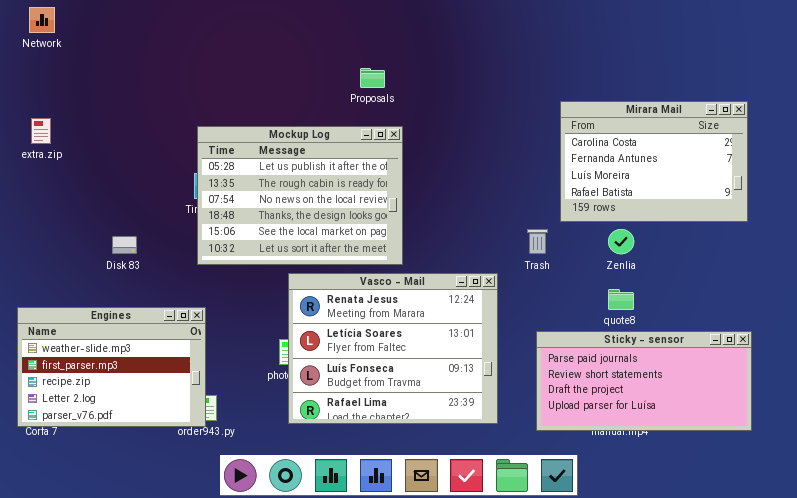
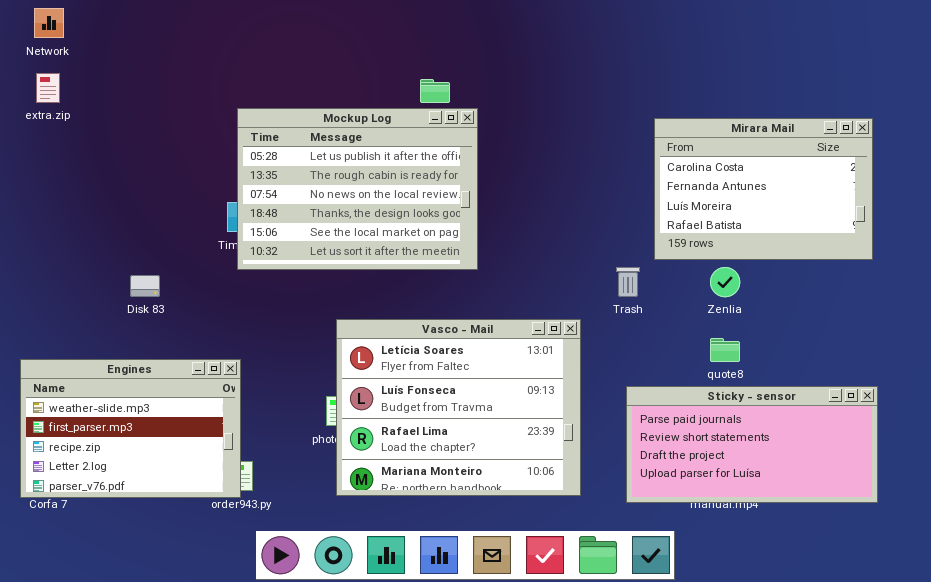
extra.zip: [31,118,51,144] -> [36,73,60,103], moved
Mockup Log: [197,126,403,265] -> [237,108,478,270], moved
Vasco - Mail: [288,273,498,424] -> [336,319,581,496], scrolled down 1 row

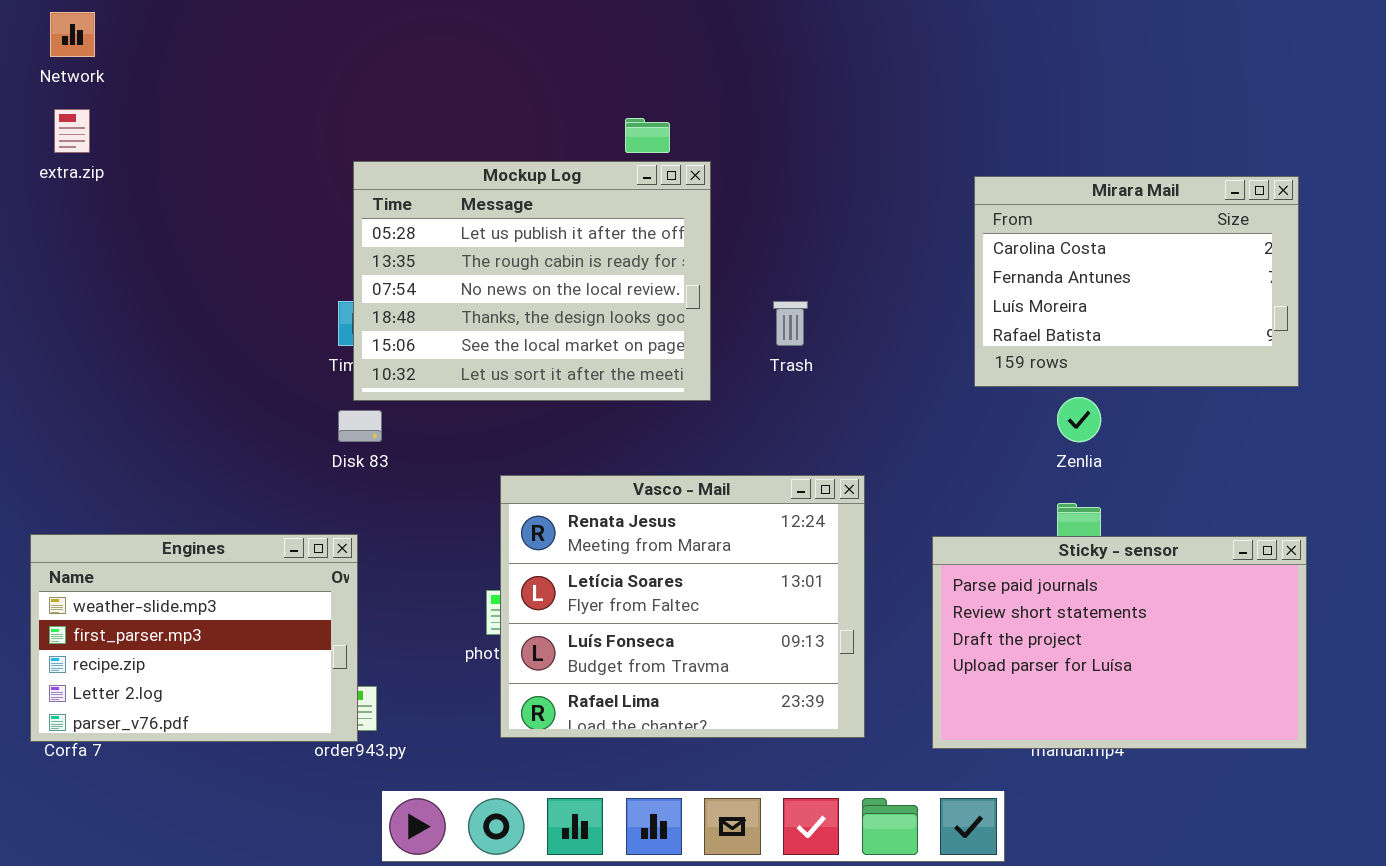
Trash: [616,267,640,297] -> [773,301,808,346], moved
Disk 83: [130,275,160,297] -> [338,410,382,442], moved
Vasco - Mail: [336,319,581,496] -> [500,475,865,738], scrolled up 1 row
Sticky - sensor: [626,386,878,503] -> [932,536,1307,749], resized

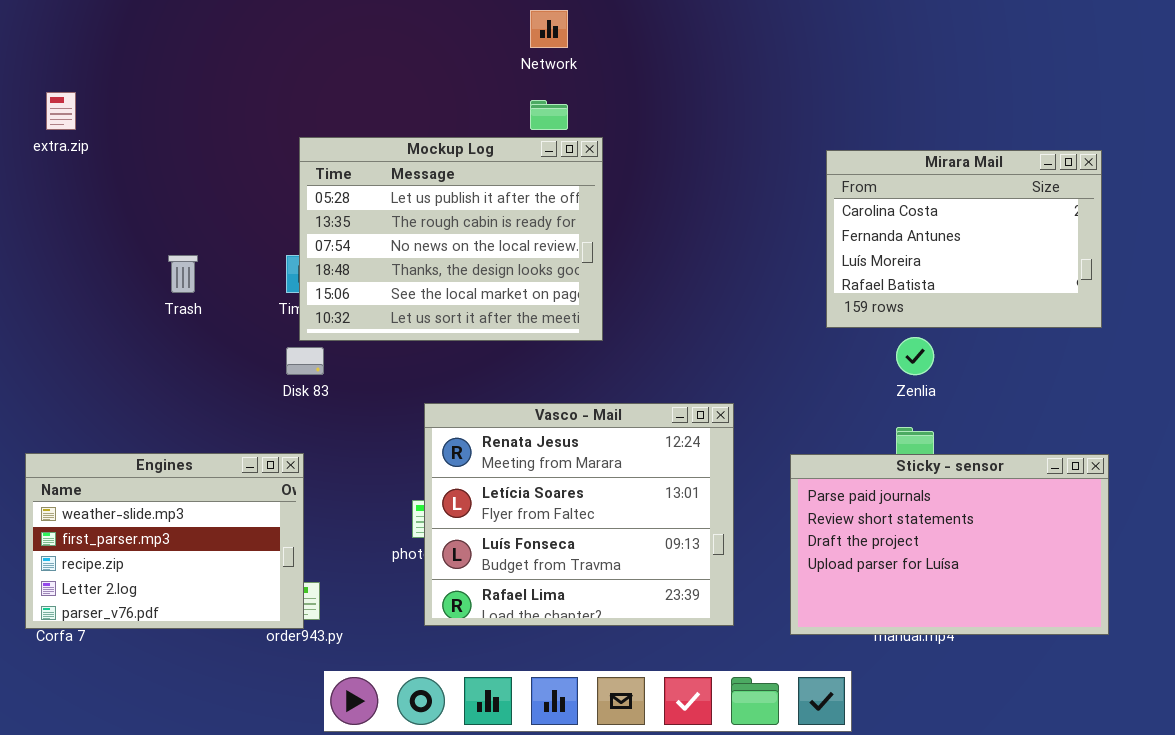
Network: [50,12,95,57] -> [530,10,568,48], moved
Trash: [773,301,808,346] -> [168,255,198,293], moved

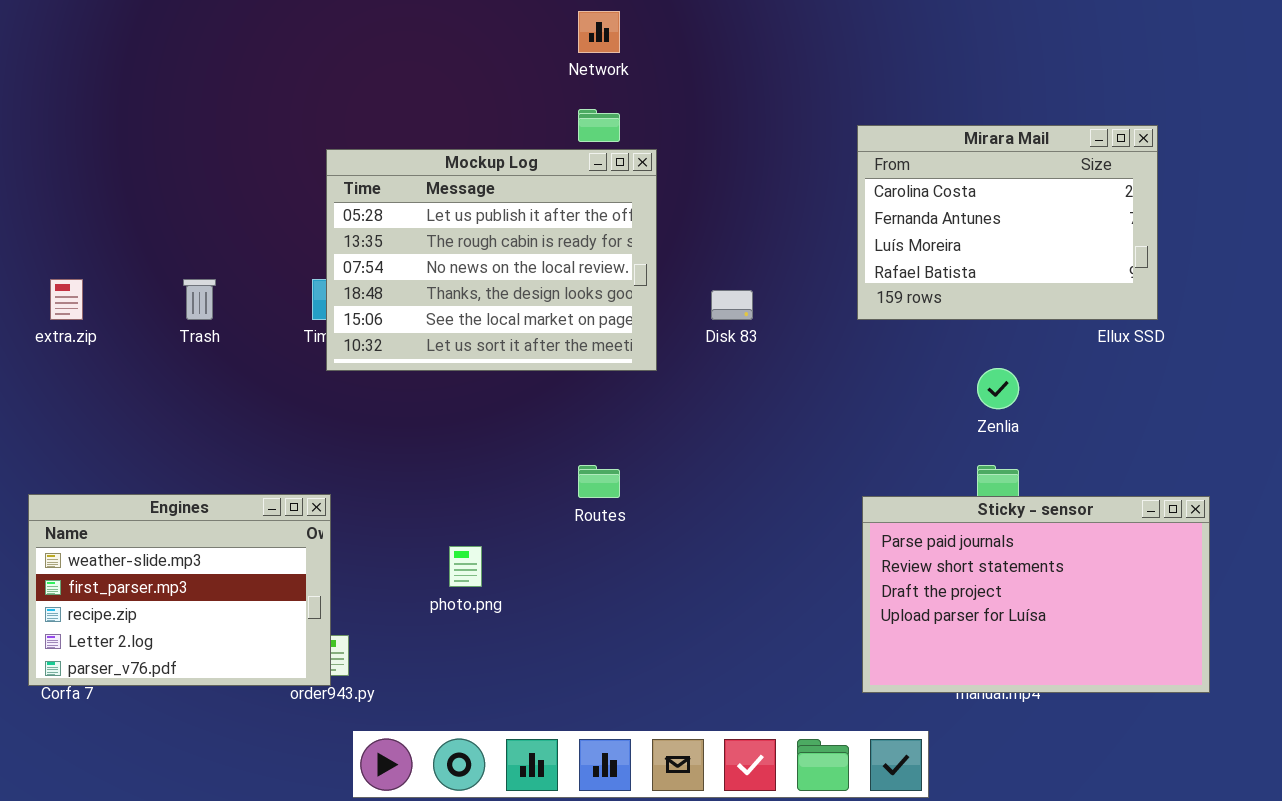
extra.zip: [46,92,76,130] -> [50,279,83,320], moved
Mirara Mail: [826,150,1102,328] -> [857,125,1158,320], moved
Disk 83: [286,347,324,375] -> [711,290,753,320], moved
Vasco - Mail: [424,403,734,626] -> none, closed

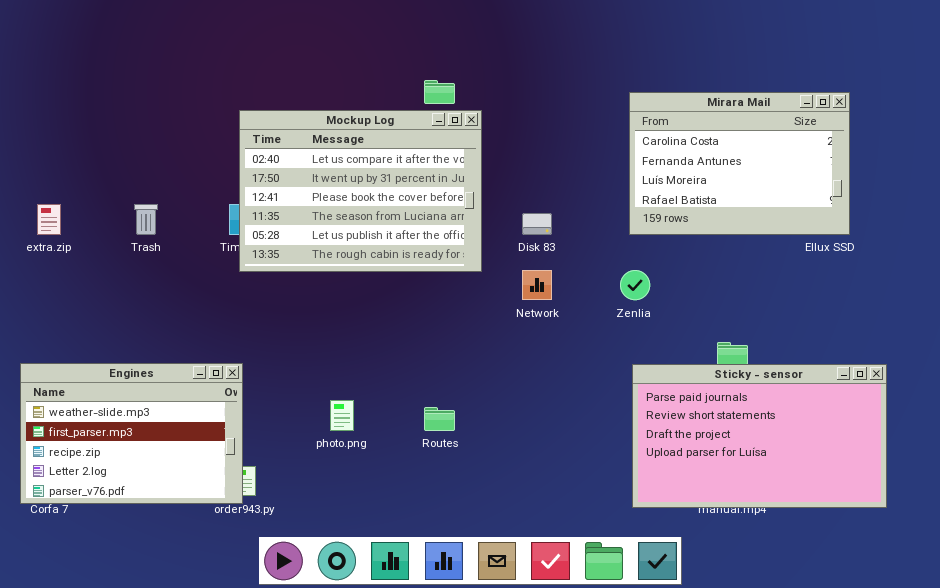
Network: [578,11,620,53] -> [522,270,552,300], moved
Mockup Log: [326,149,657,371] -> [239,110,482,272], scrolled up 4 rows
Zenlia: [977,368,1019,409] -> [620,270,650,300], moved
Routes: [578,465,620,498] -> [424,407,455,431], moved

